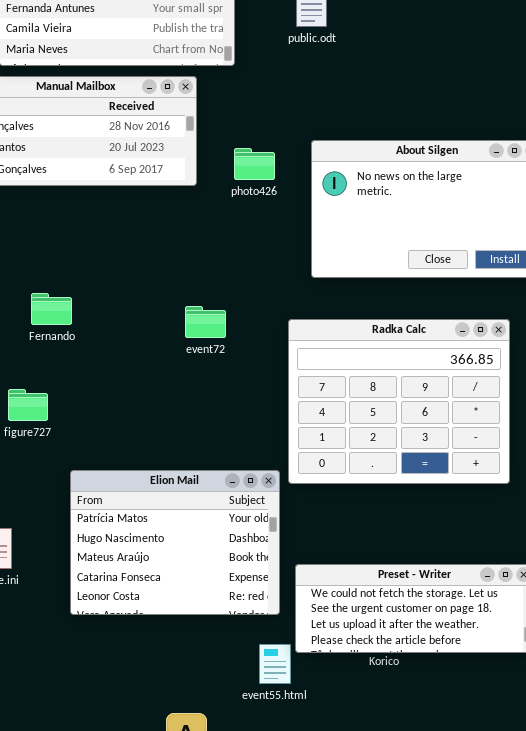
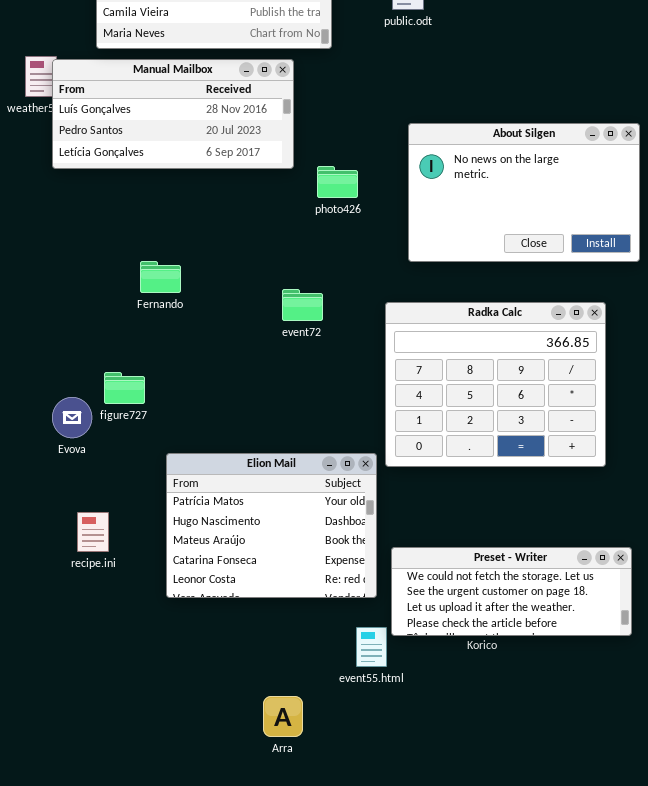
photo426: [234,148,275,180] -> [317,166,358,198], moved
Fernando: [31,293,72,325] -> [140,261,181,293], moved

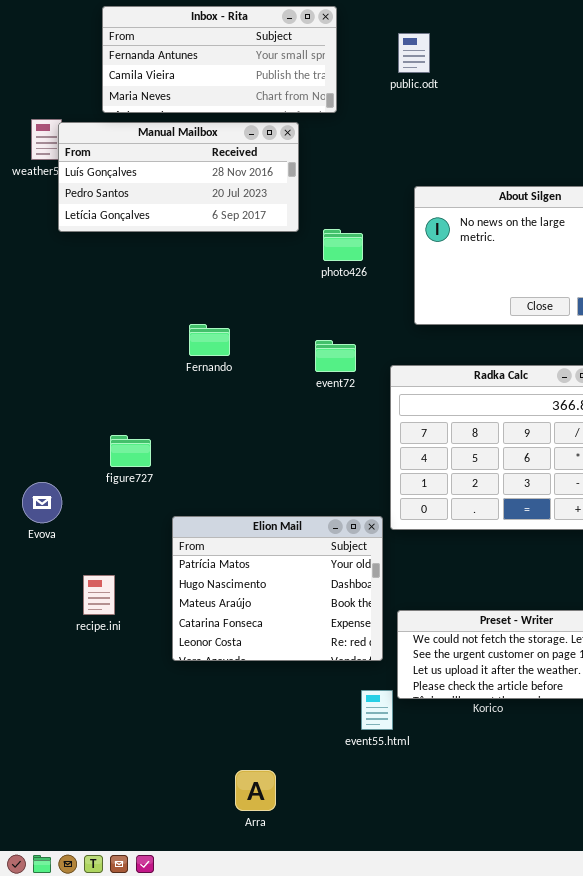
Fernando: [140,261,181,293] -> [189,324,230,356], moved
event72: [282,289,323,321] -> [315,340,356,372], moved
Evova: [52,397,92,438] -> [22,482,62,523], moved
Arra: [263,696,303,737] -> [235,770,276,811], moved

